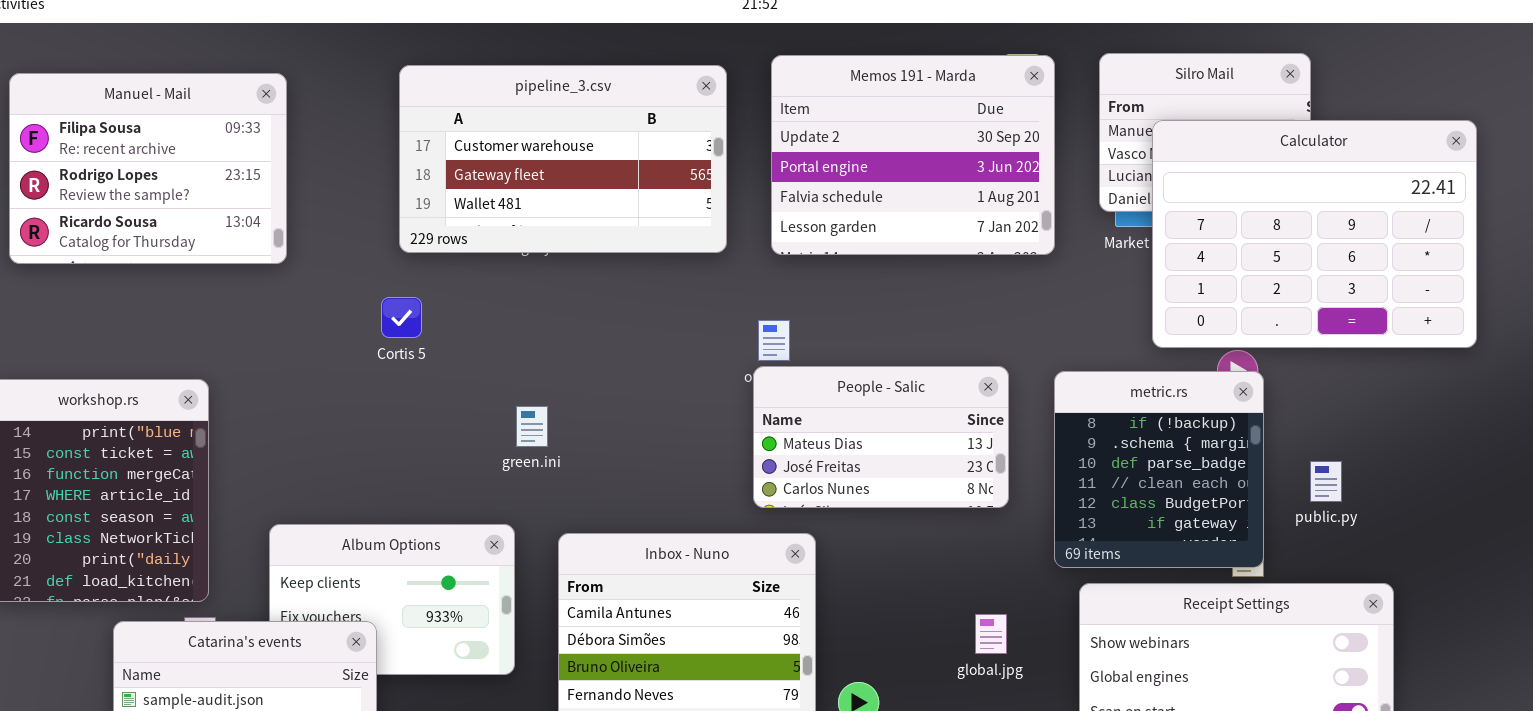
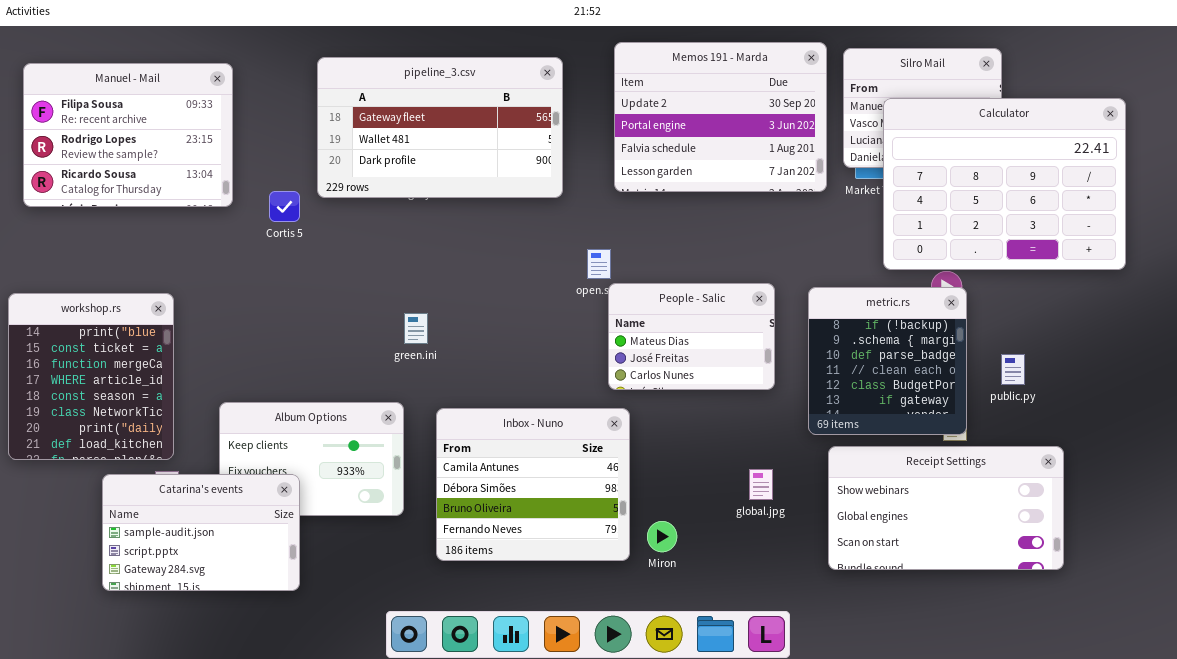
Memos 191 - Marda: [771,55,1055,255] -> [614,42,827,192], moved
pipeline_3.csv: [399,65,727,253] -> [317,57,563,198], scrolled down 1 row
Cortis 5: [381,297,422,338] -> [269,191,300,222], moved
People - Salic: [753,366,1009,508] -> [608,283,775,390], resized

